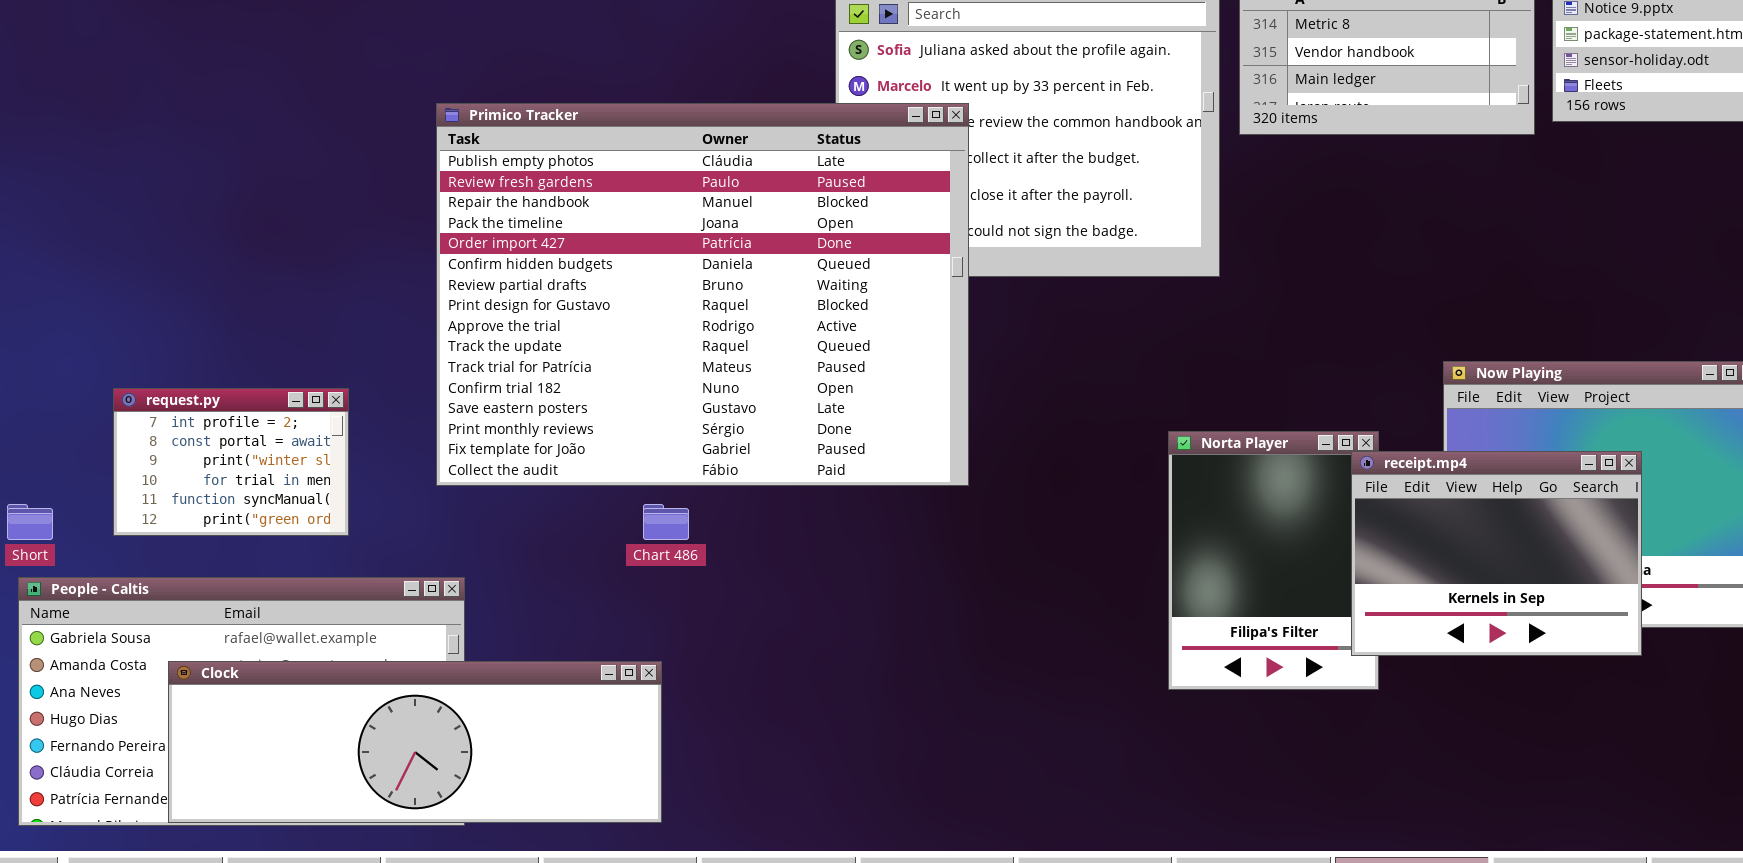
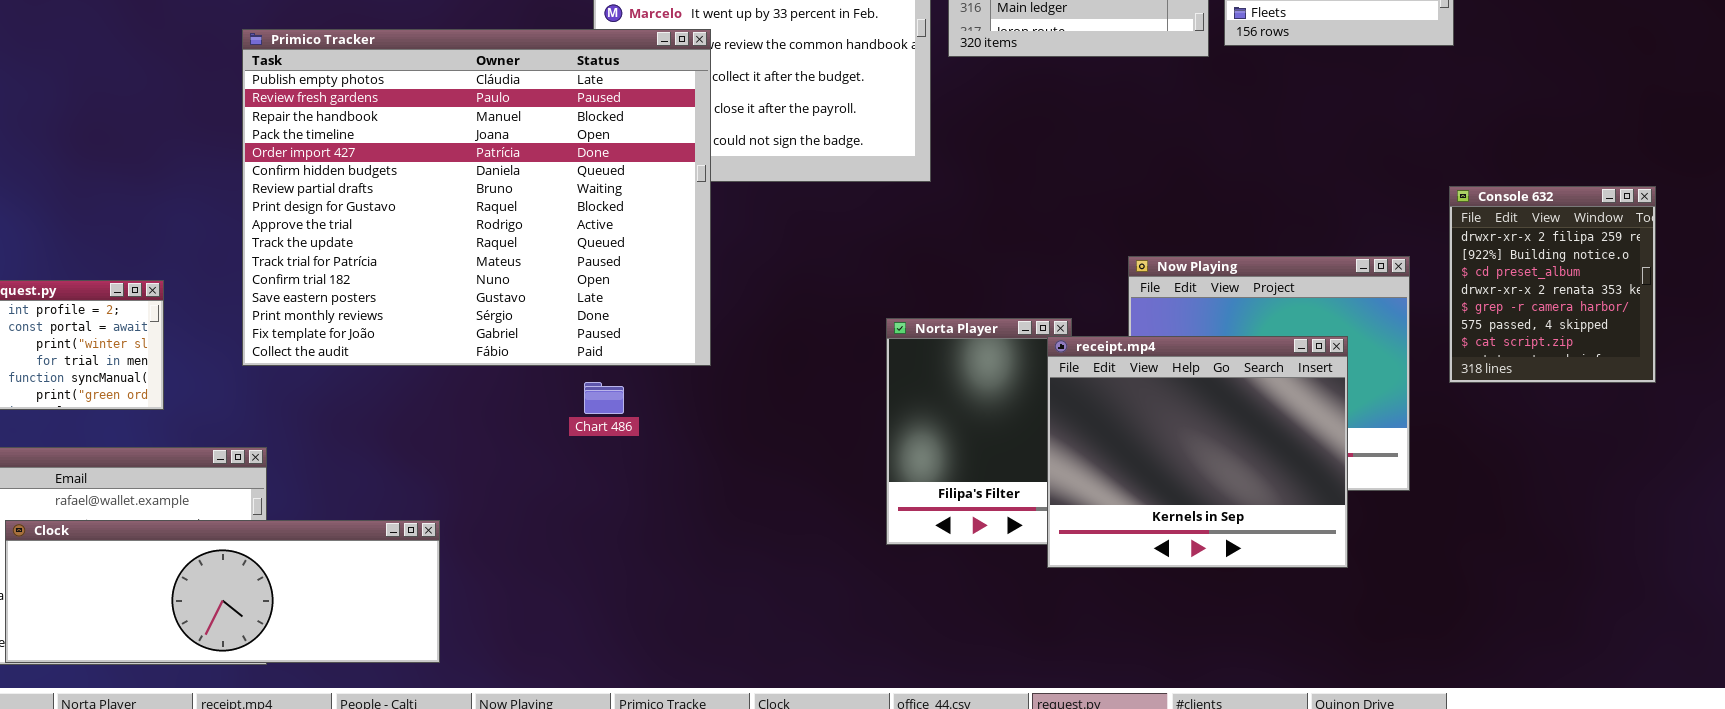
receipt.mp4: [1351,451,1642,656] -> [1047,336,1348,568], resized
Chart 486: [643,504,689,540] -> [584,382,624,414], moved

